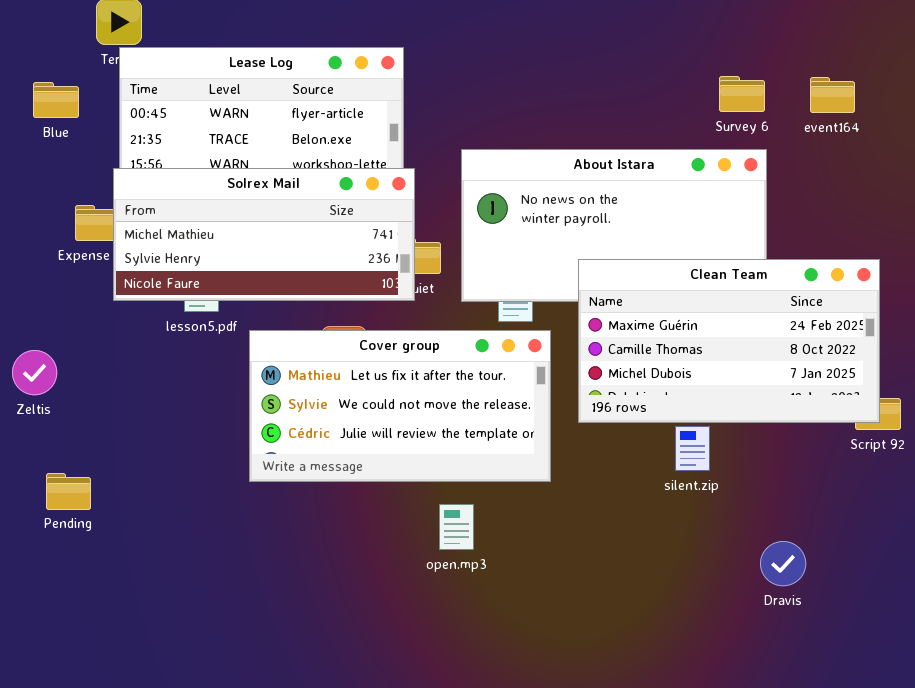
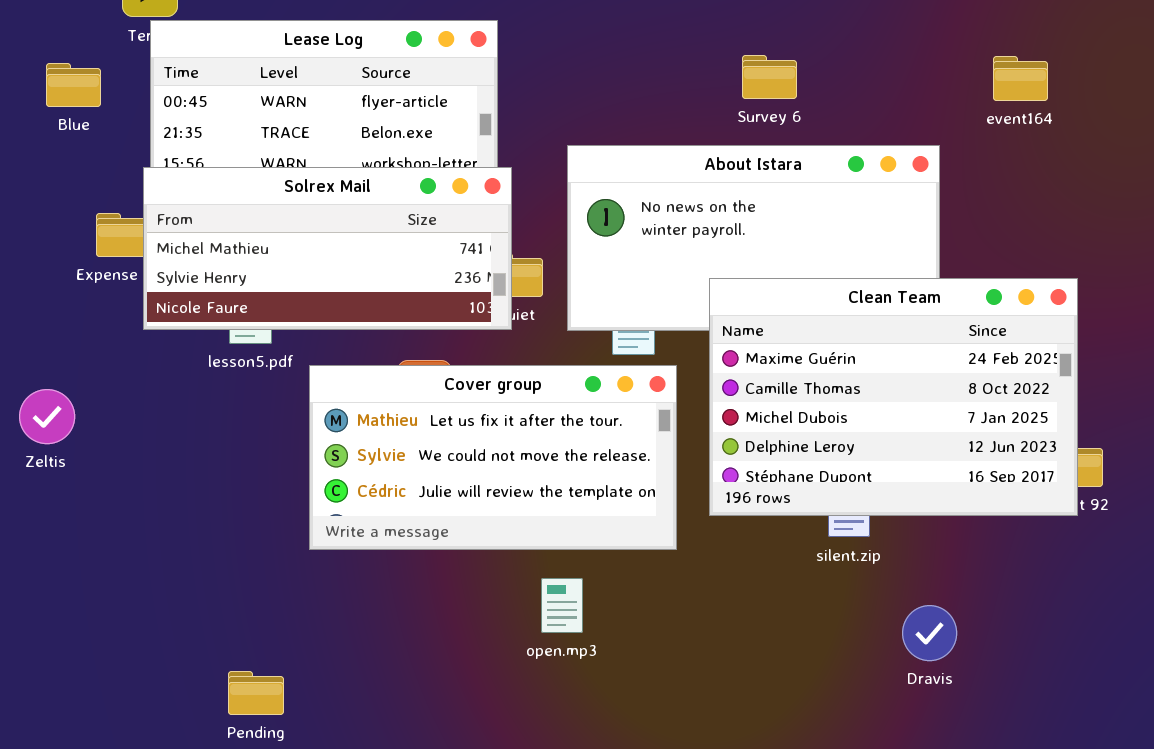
Survey 6: [719,76,765,112] -> [742,55,797,99], moved
Clean Team: [578,259,880,423] -> [709,278,1078,516], resized
Pending: [46,473,91,510] -> [228,671,284,715], moved
Dravis: [760,541,806,586] -> [902,605,957,661], moved

